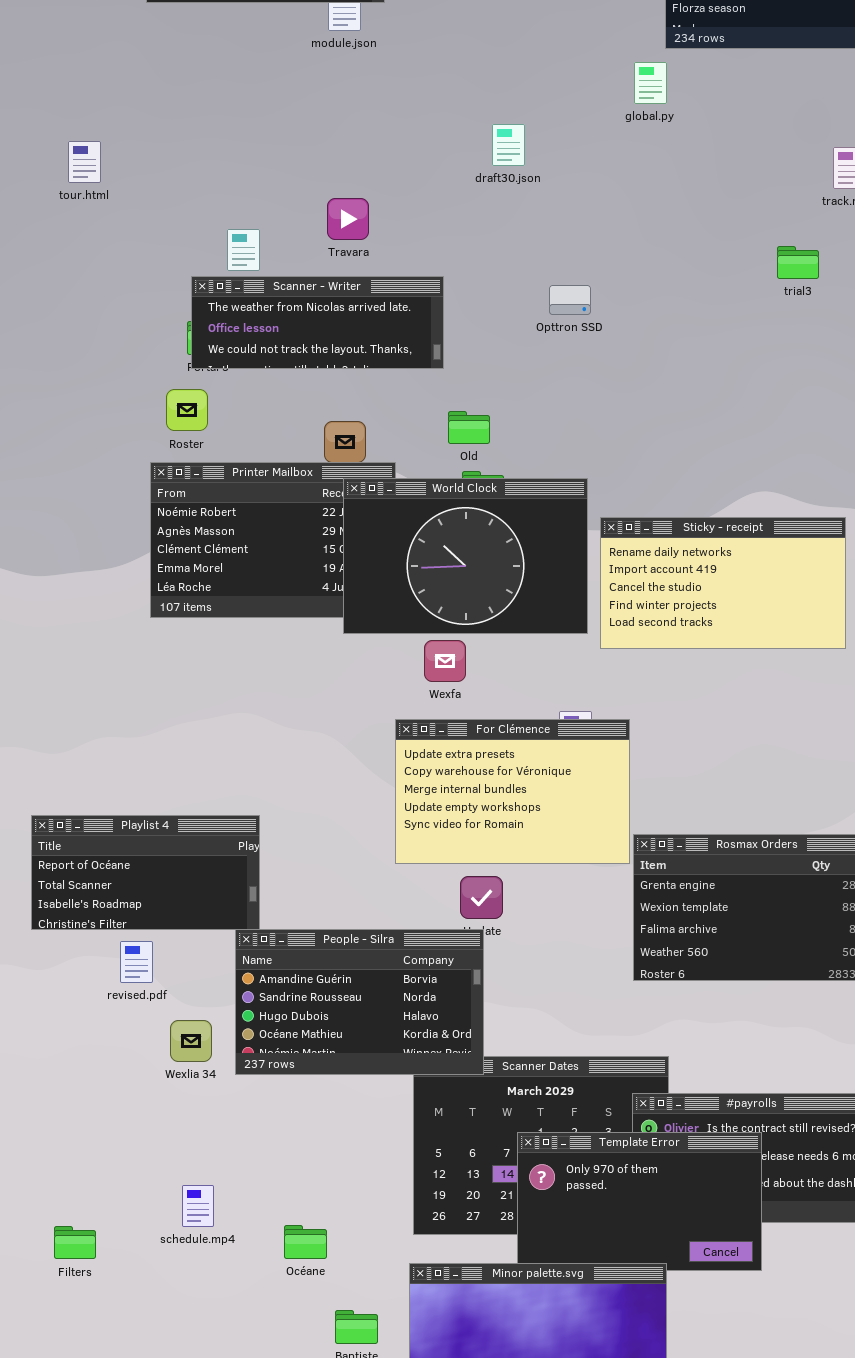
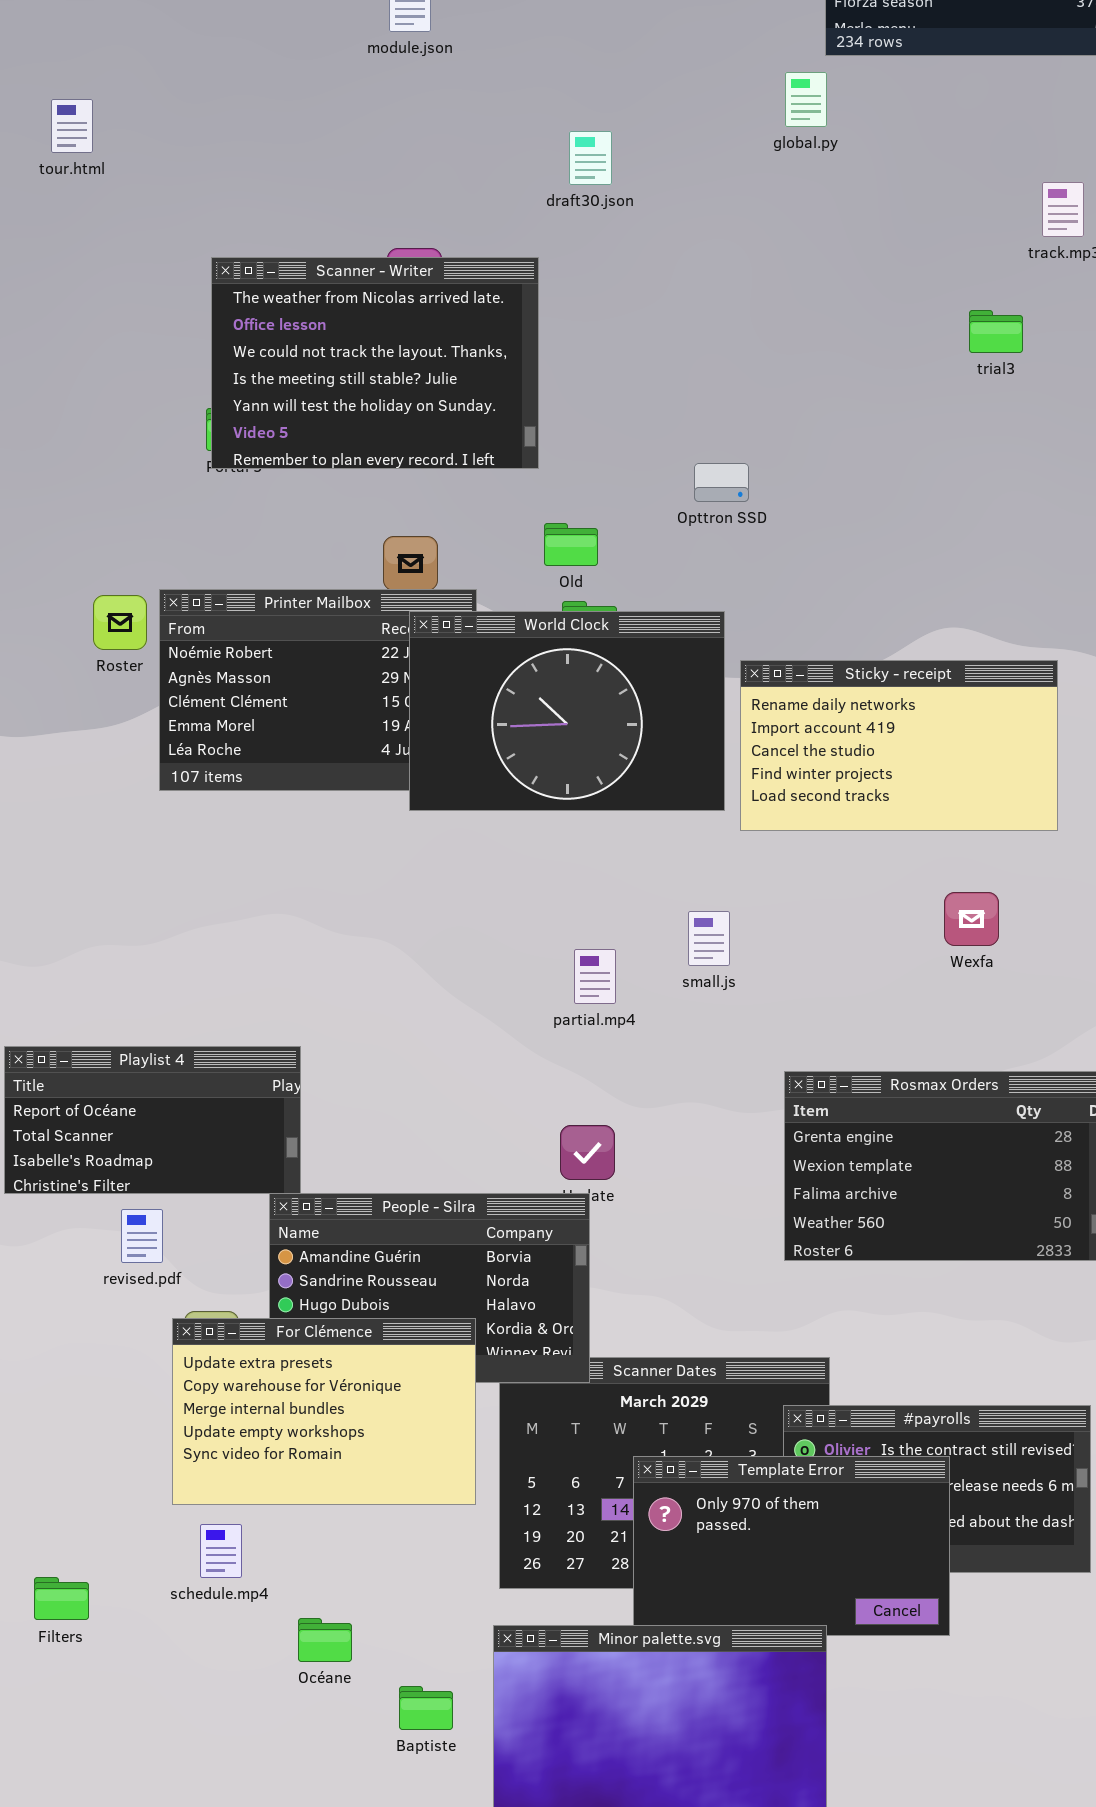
draft30.json: [492,124,525,166] -> [569,131,612,185], moved
tour.html: [68,141,101,183] -> [51,99,93,153], moved
Scanner - Writer: [191,276,444,369] -> [211,257,539,469], resized
Opttron SSD: [549,285,591,315] -> [694,463,749,502], moved
Roster: [166,389,208,431] -> [93,595,147,650], moved
Wexfa: [424,640,466,682] -> [944,892,999,946], moved
For Clémence: [395,719,630,864] -> [172,1318,476,1505], moved
Océane: [284,1225,327,1259] -> [298,1618,352,1662], moved

